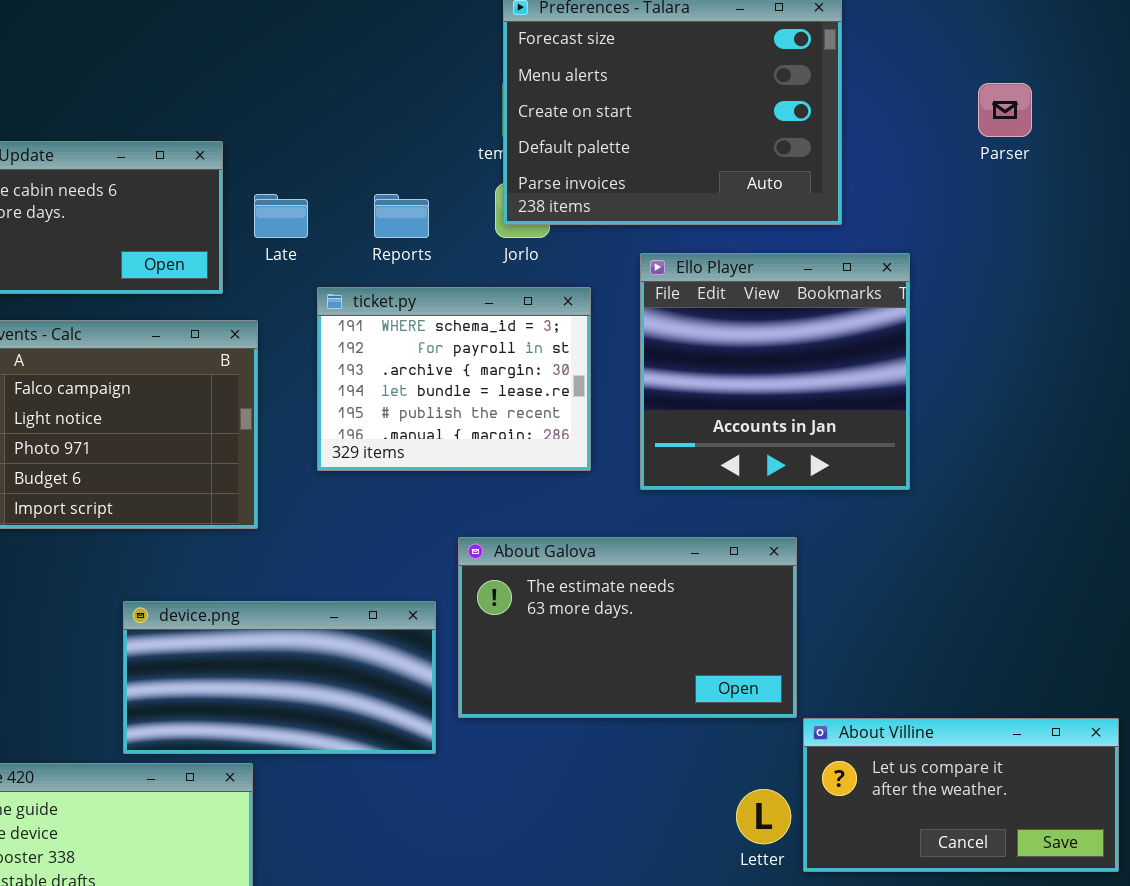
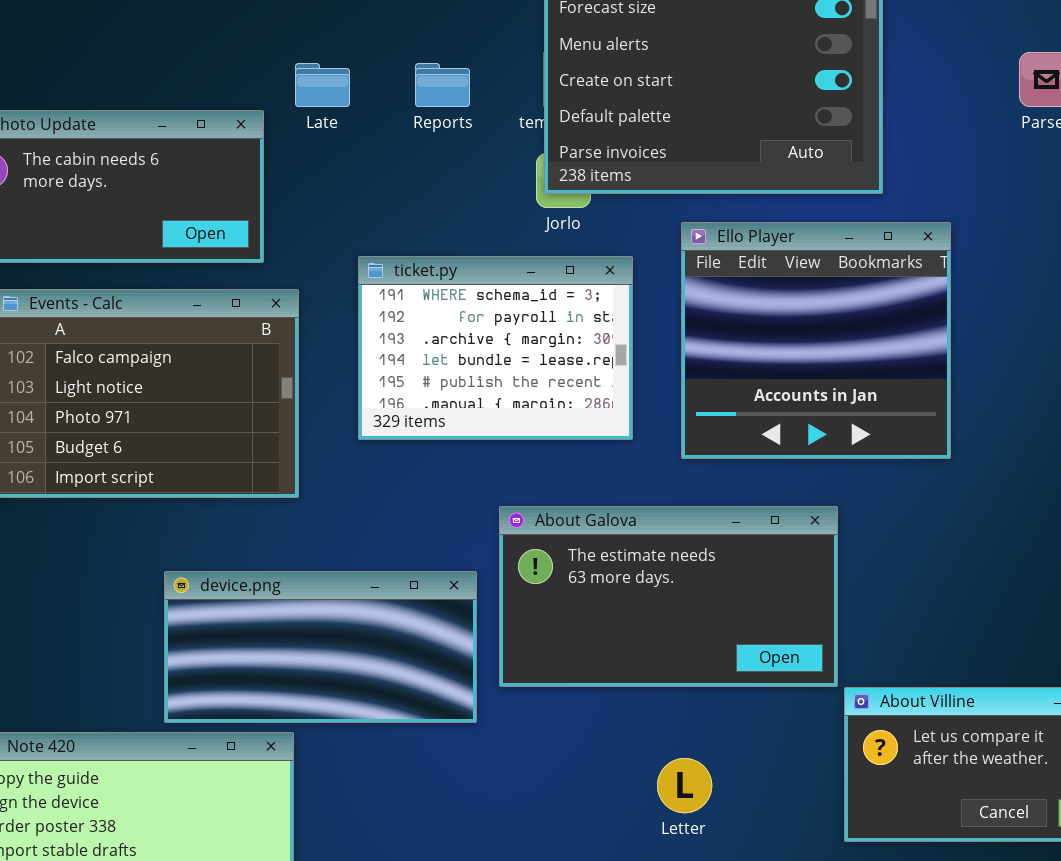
Late: [254,194,308,238] -> [295,63,350,107], moved
Reports: [374,194,429,238] -> [415,63,470,107], moved
Letter: [736,789,791,844] -> [657,758,712,813], moved

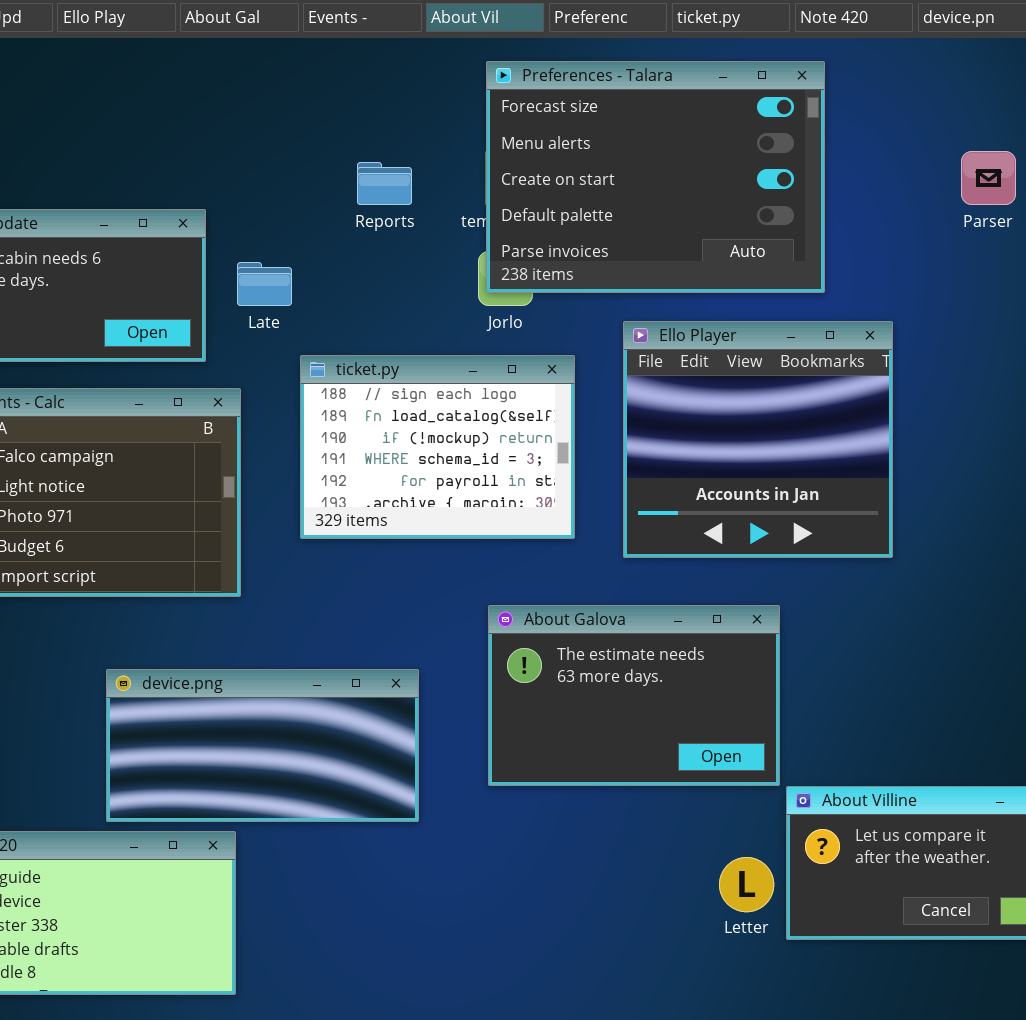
Late: [295,63,350,107] -> [237,262,292,306], moved
ticket.py: [358,256,633,440] -> [300,355,575,539], scrolled up 3 rows
About Galova: [499,506,838,687] -> [488,605,780,786], resized
Letter: [657,758,712,813] -> [719,857,774,912], moved

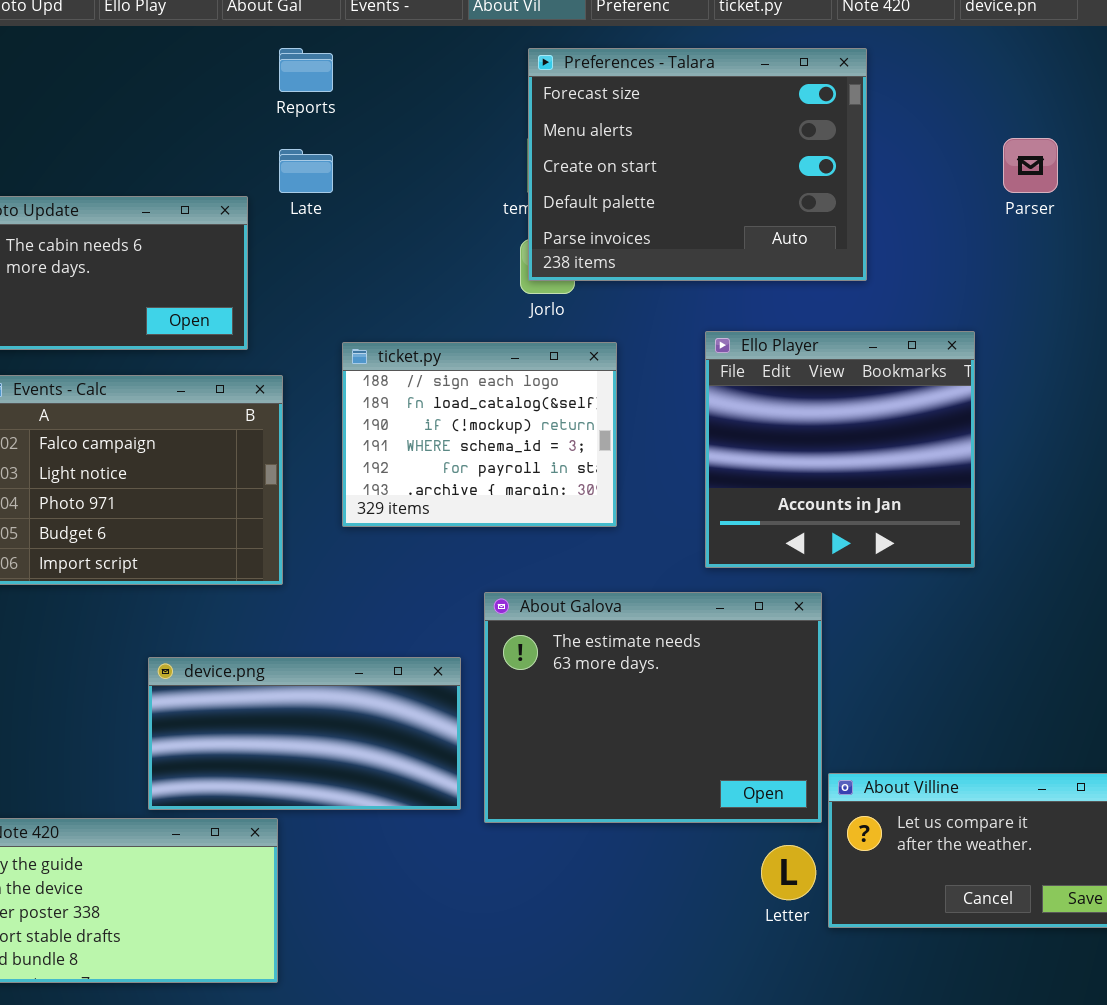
Reports: [357,162,412,205] -> [279,48,333,92], moved
Late: [237,262,292,306] -> [279,149,333,193], moved
Ello Player: [623,321,893,558] -> [705,331,975,568], moved
About Galova: [488,605,780,786] -> [484,592,822,823], resized

